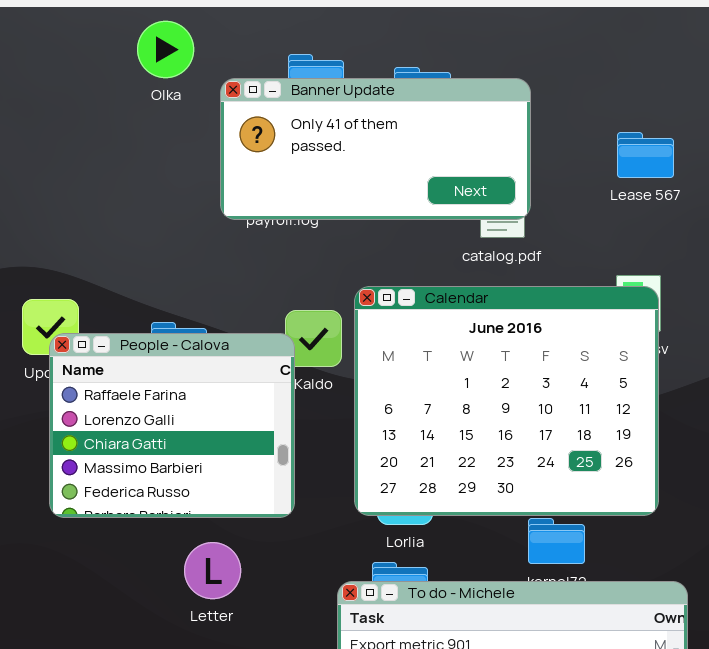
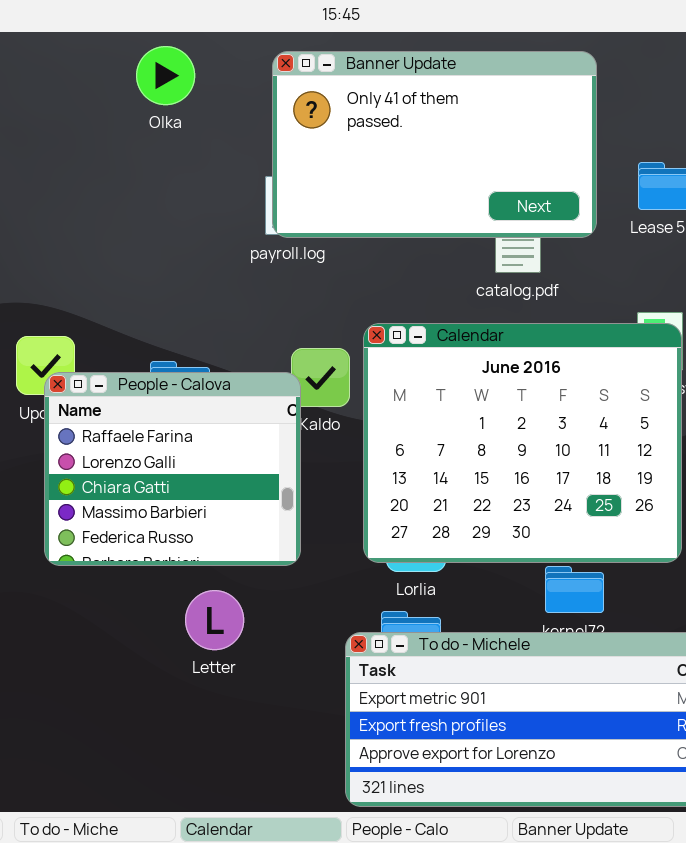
Banner Update: [220,78,531,220] -> [272,51,597,238], moved, resized

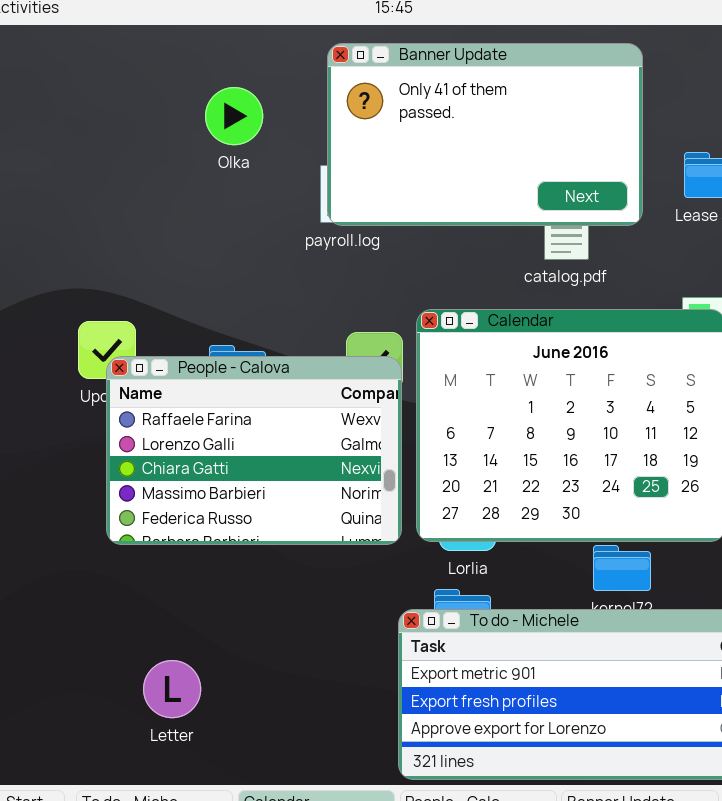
Olka: [136,46,195,105] -> [205,87,263,145], moved
People - Calova: [44,372,301,566] -> [106,356,402,545], resized
Letter: [185,590,244,650] -> [143,660,201,718], moved

